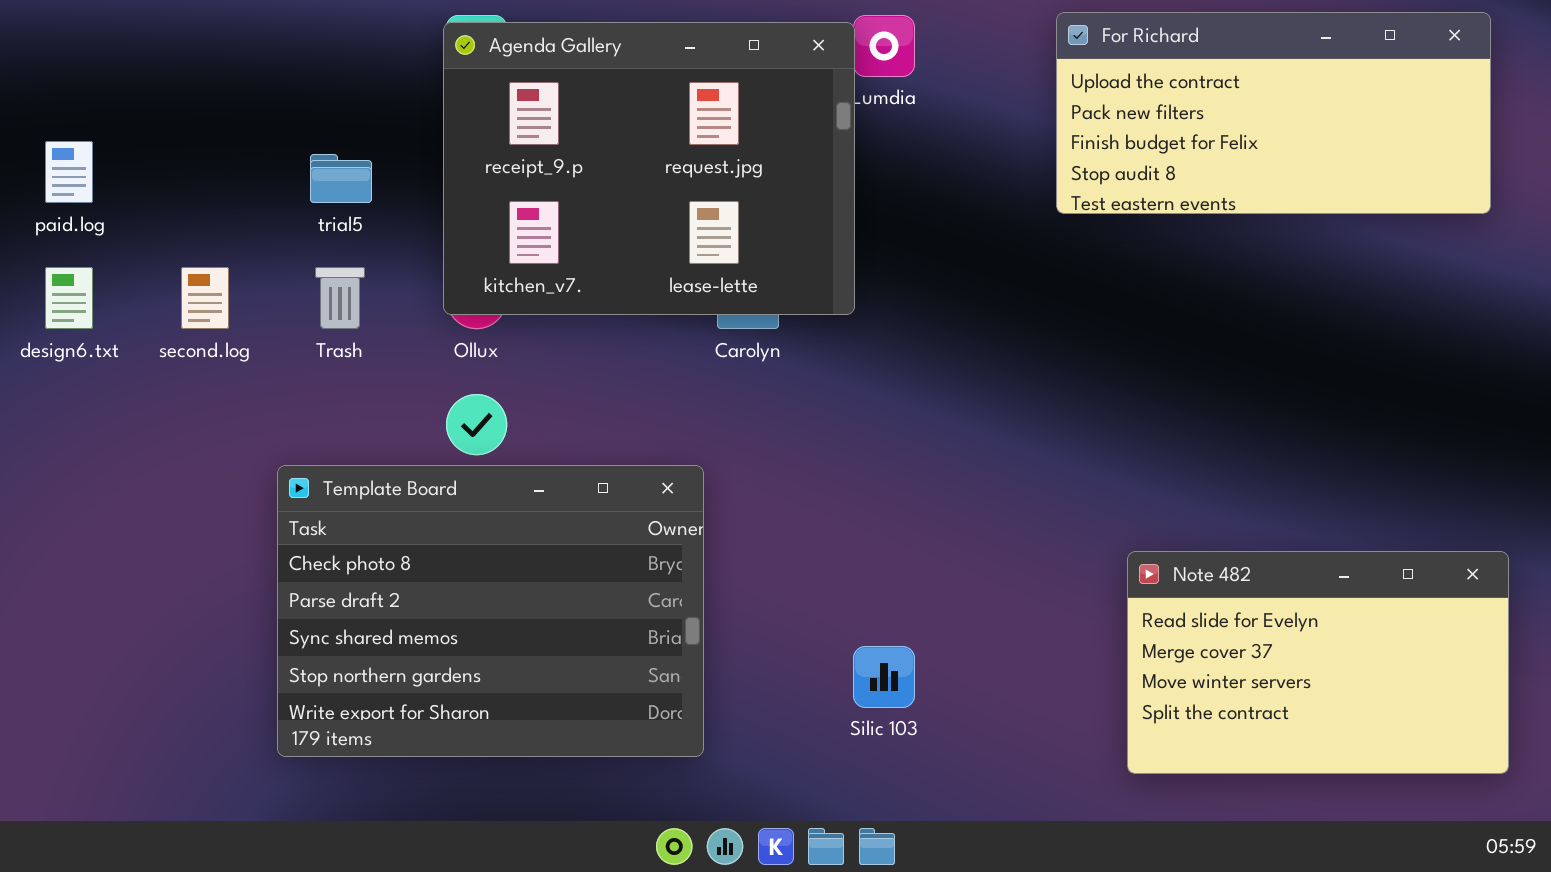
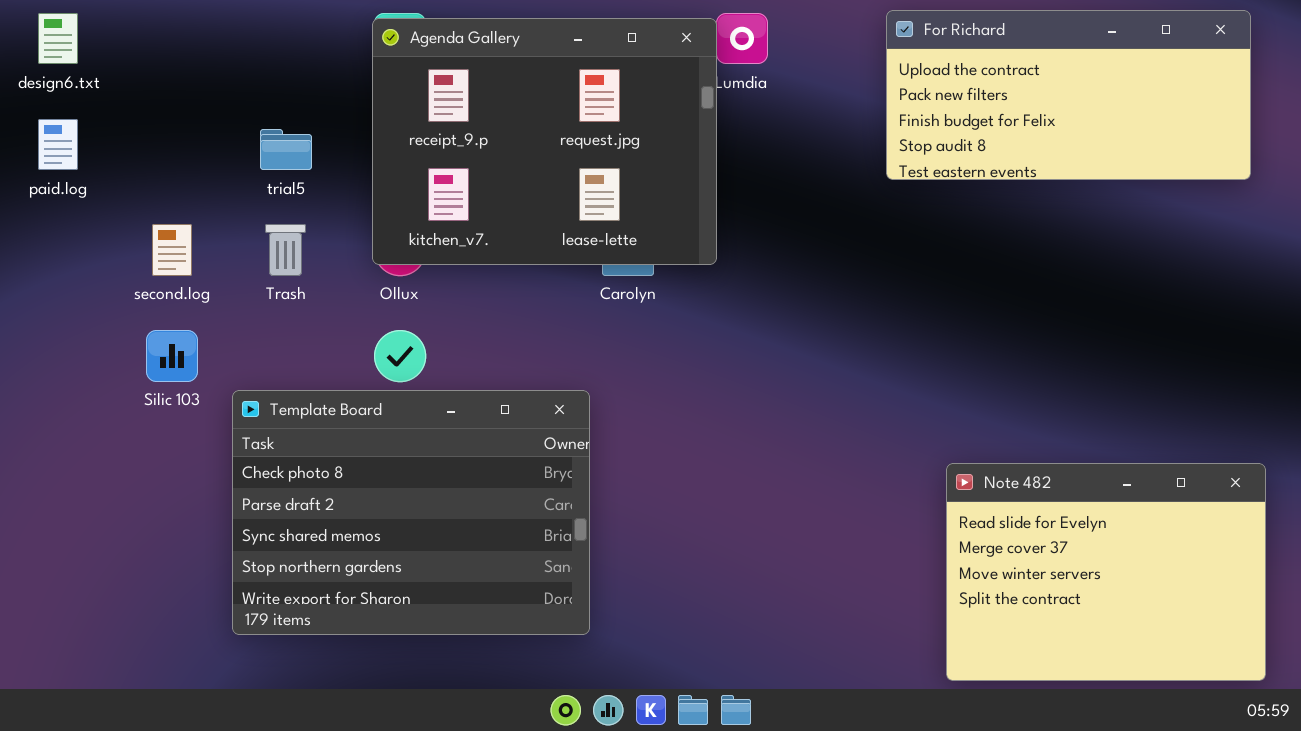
design6.txt: [45,267,93,329] -> [38,13,78,64], moved
Note 482: [1127,551,1509,774] -> [946,463,1266,681], resized
Silic 103: [853,646,915,708] -> [146,330,198,382], moved

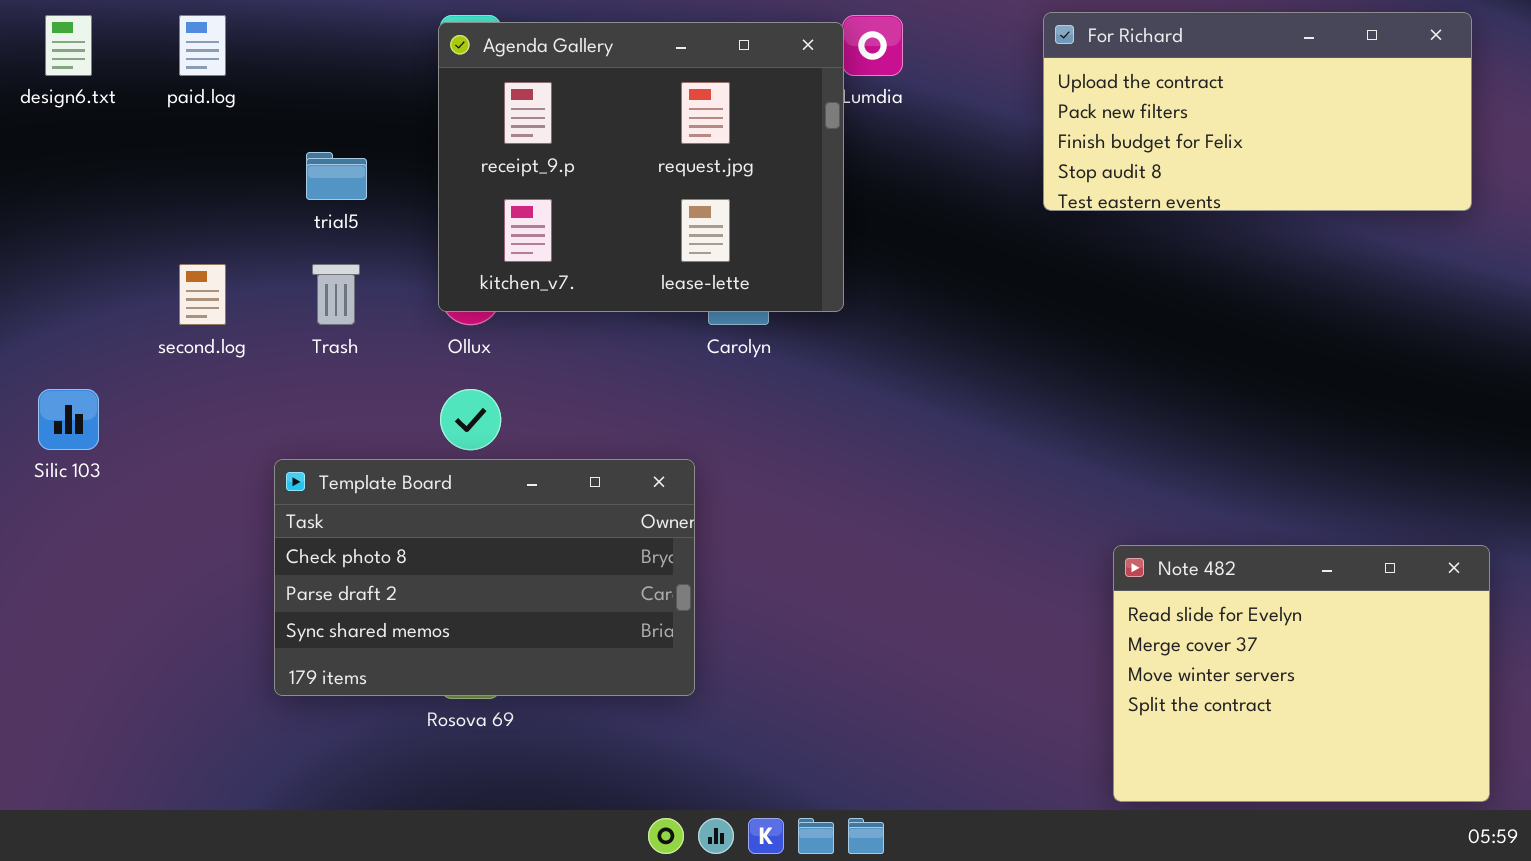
paid.log: [38,119,78,170] -> [179,15,226,76], moved
Silic 103: [146,330,198,382] -> [38,389,99,450], moved
Template Board: [232,390,590,635] -> [274,459,695,696], resized

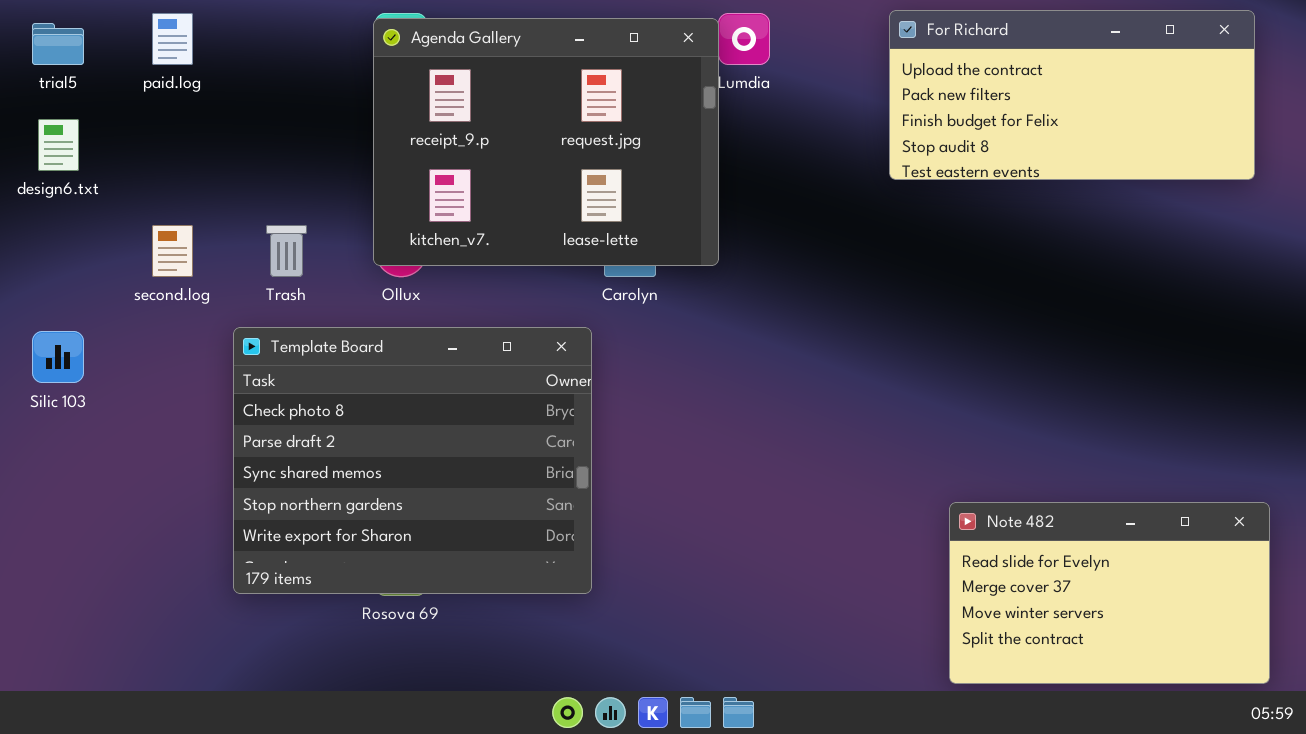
design6.txt: [45,15,92,76] -> [38,119,79,171], moved
trial5: [306,152,367,200] -> [32,23,84,65], moved
Template Board: [274,459,695,696] -> [233,327,592,594], resized
Note 482: [1113,545,1490,802] -> [949,502,1270,684], resized

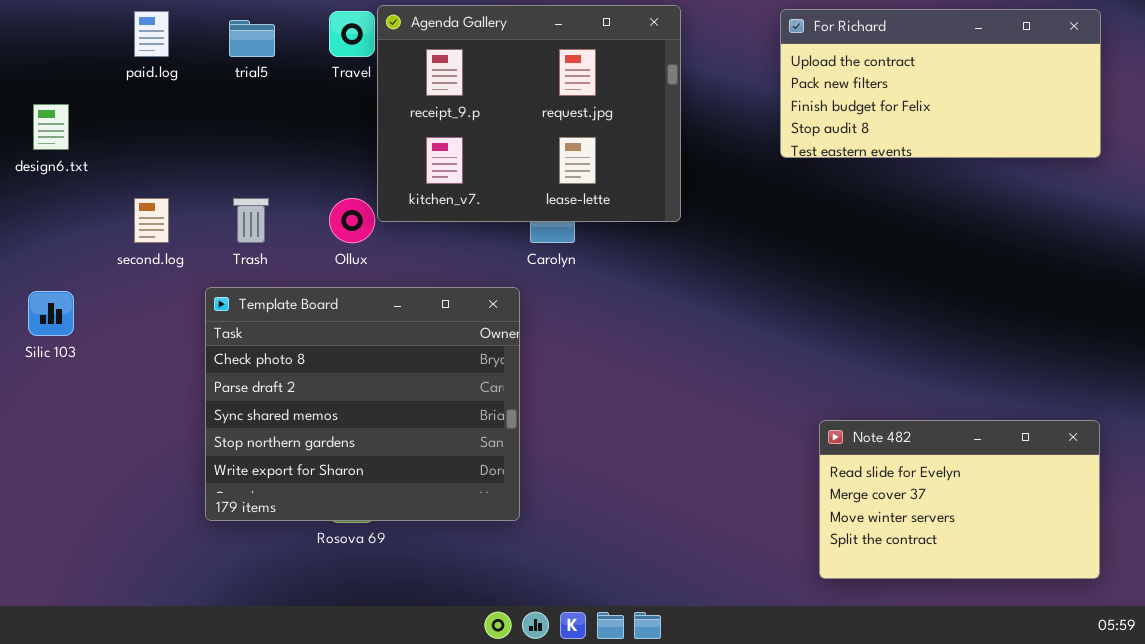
Agenda Gallery: [373,18,719,266] -> [377,5,681,222], moved
trial5: [32,23,84,65] -> [229,20,275,57], moved
Note 482: [949,502,1270,684] -> [819,420,1100,579], moved

